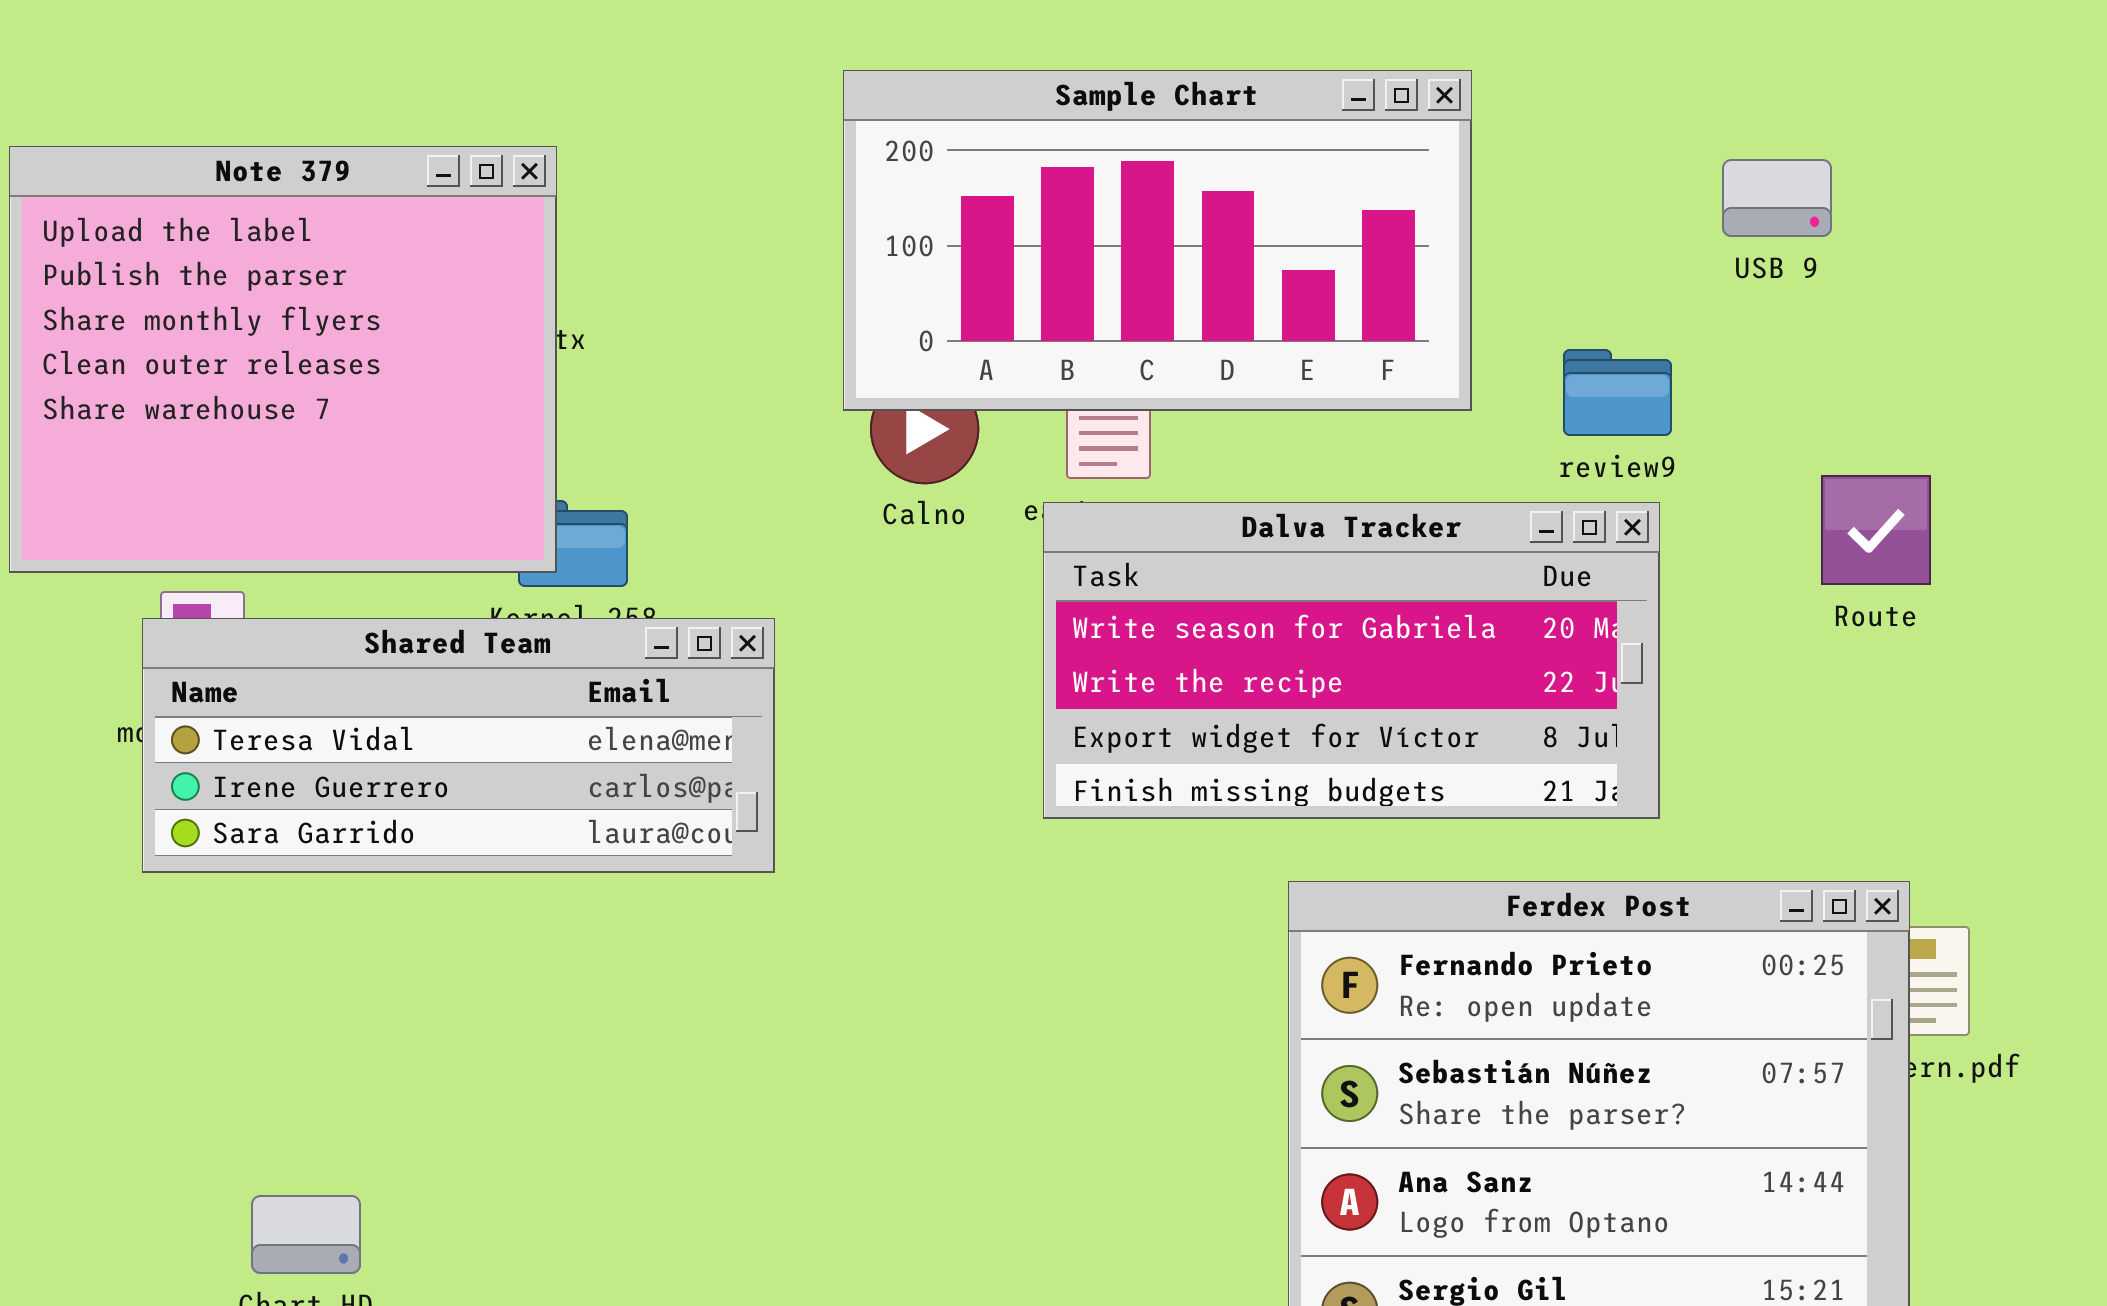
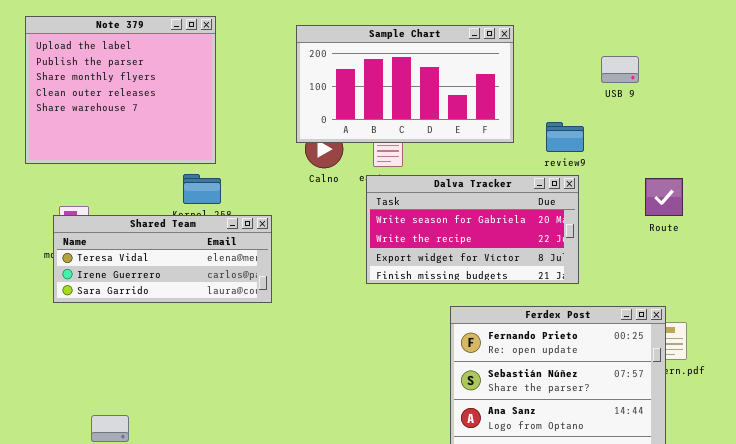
Note 379: [9,146,557,573] -> [25,16,216,164], moved
Route: [1821,475,1931,585] -> [645,178,683,216], moved

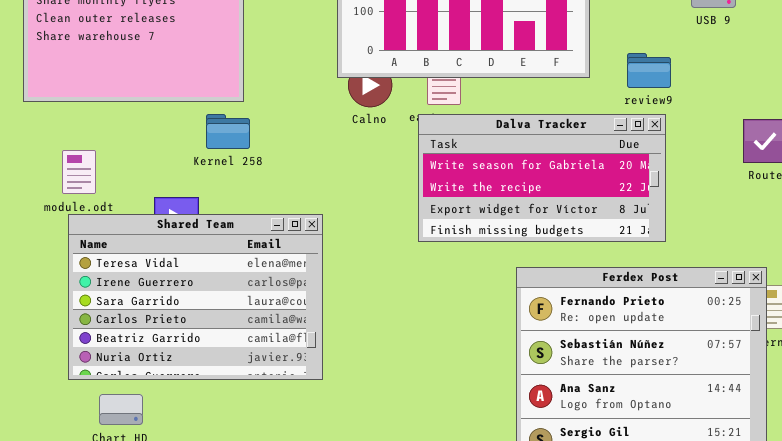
Shared Team: [53,215,272,303] -> [68,214,323,380], moved, resized

